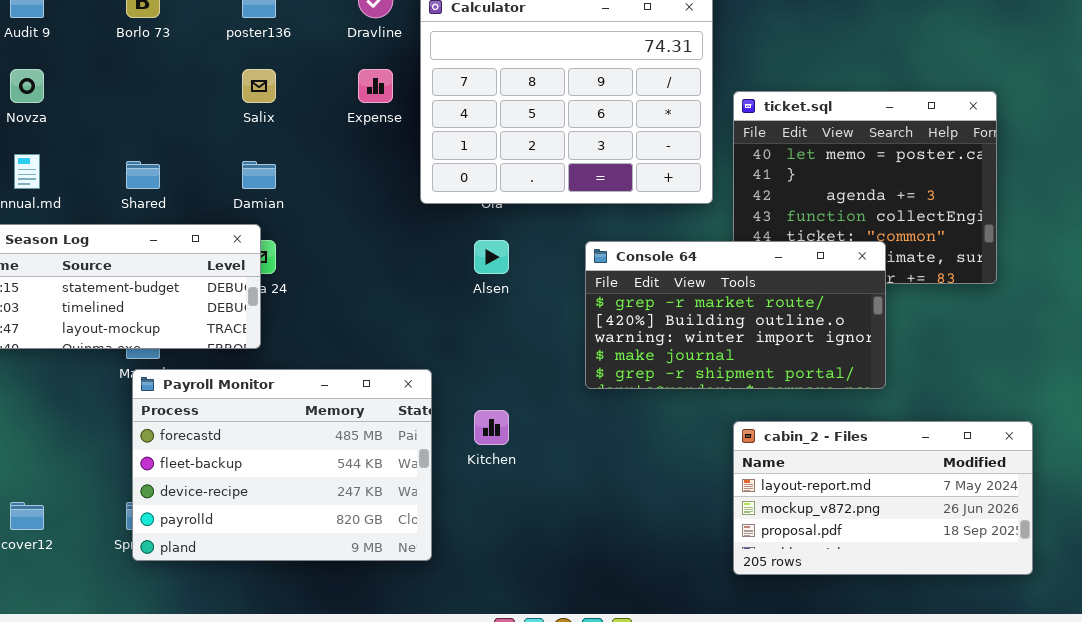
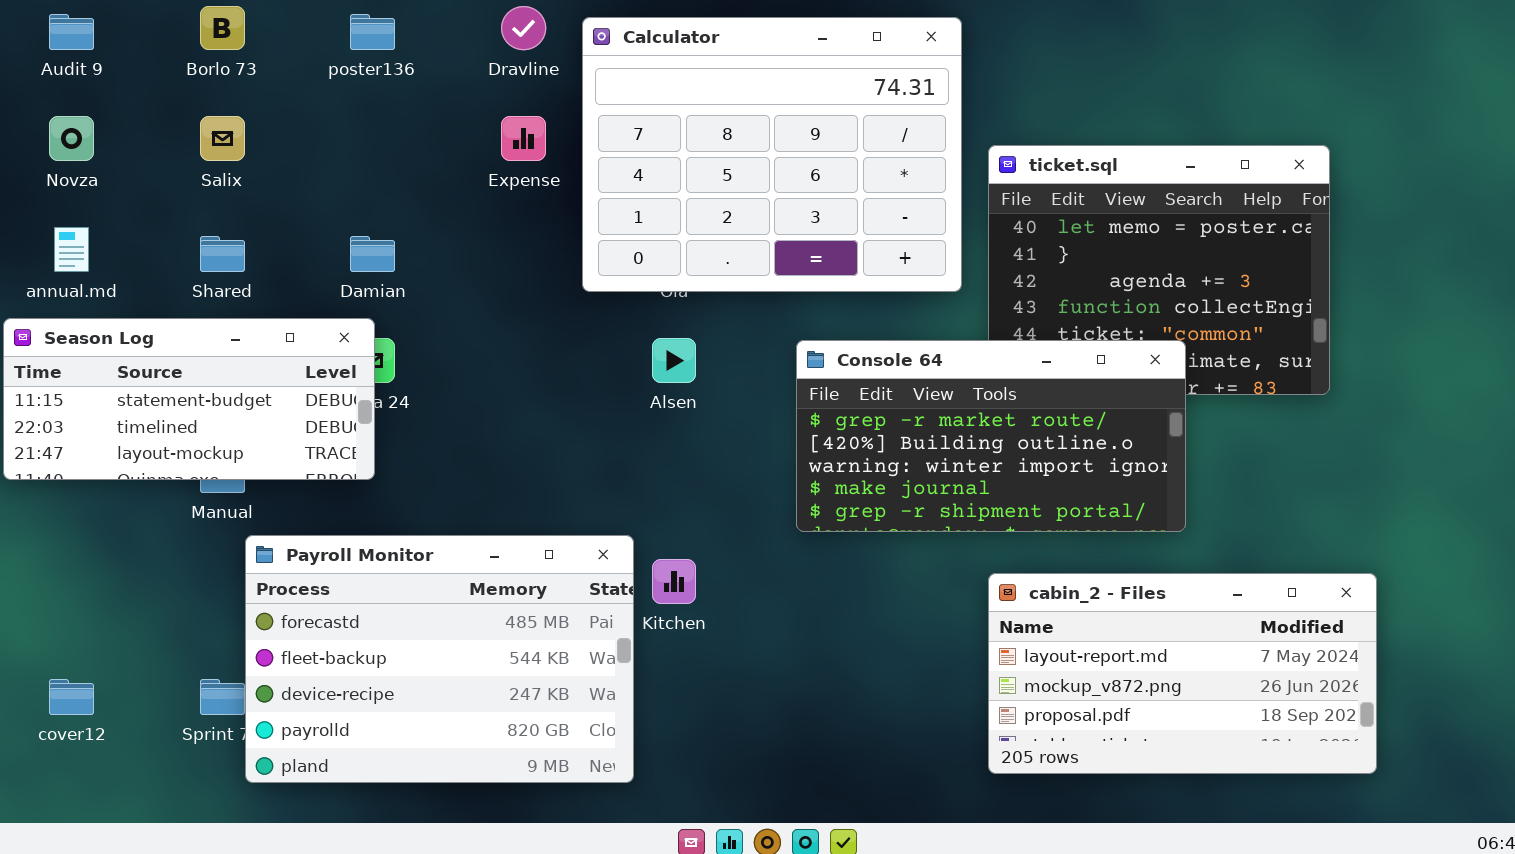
Salix: [242,69,276,103] -> [200,116,245,161], moved
Payroll Monitor: [132,369,432,561] -> [245,535,634,783], moved

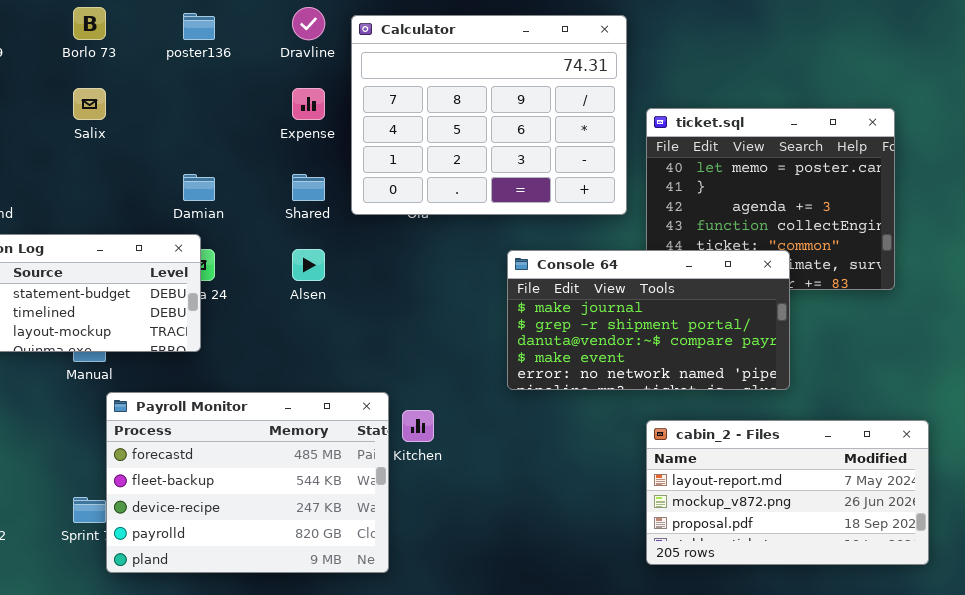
Shared: [200,236,245,272] -> [292,174,325,201], moved
Alsen: [652,338,696,383] -> [292,249,325,281], moved
Console 64: [796,340,1186,532] -> [507,250,790,390], scrolled down 3 rows

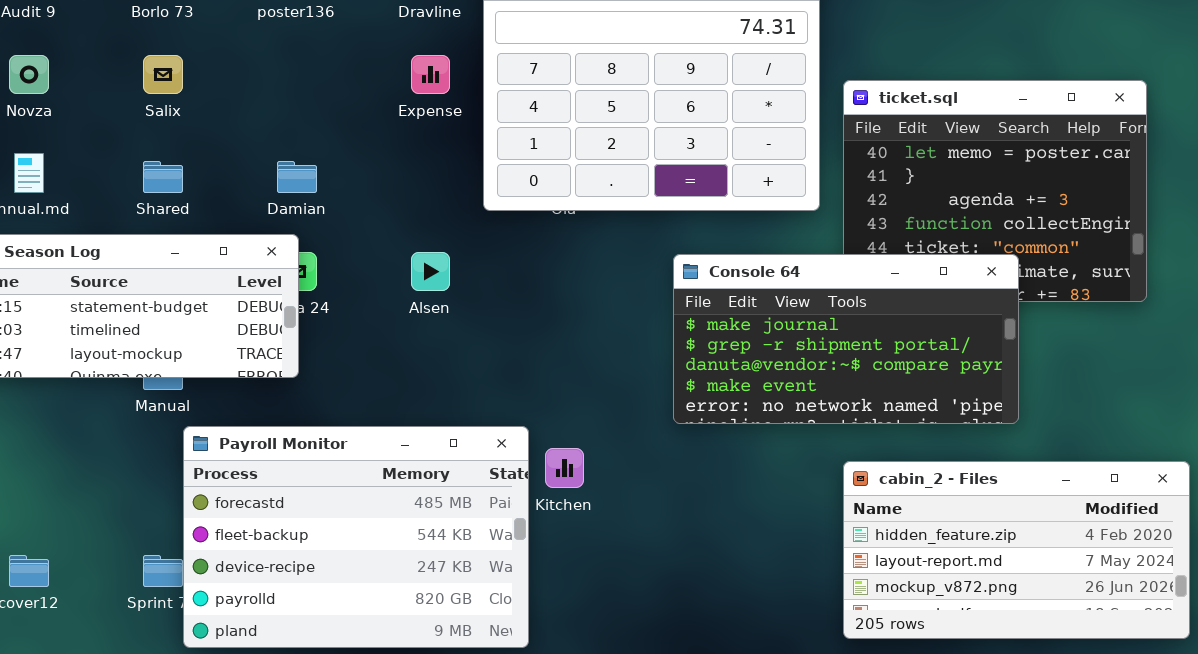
Shared: [292,174,325,201] -> [143,161,183,193], moved
cabin_2 - Files: [646,420,929,565] -> [843,461,1190,639], scrolled up 1 row

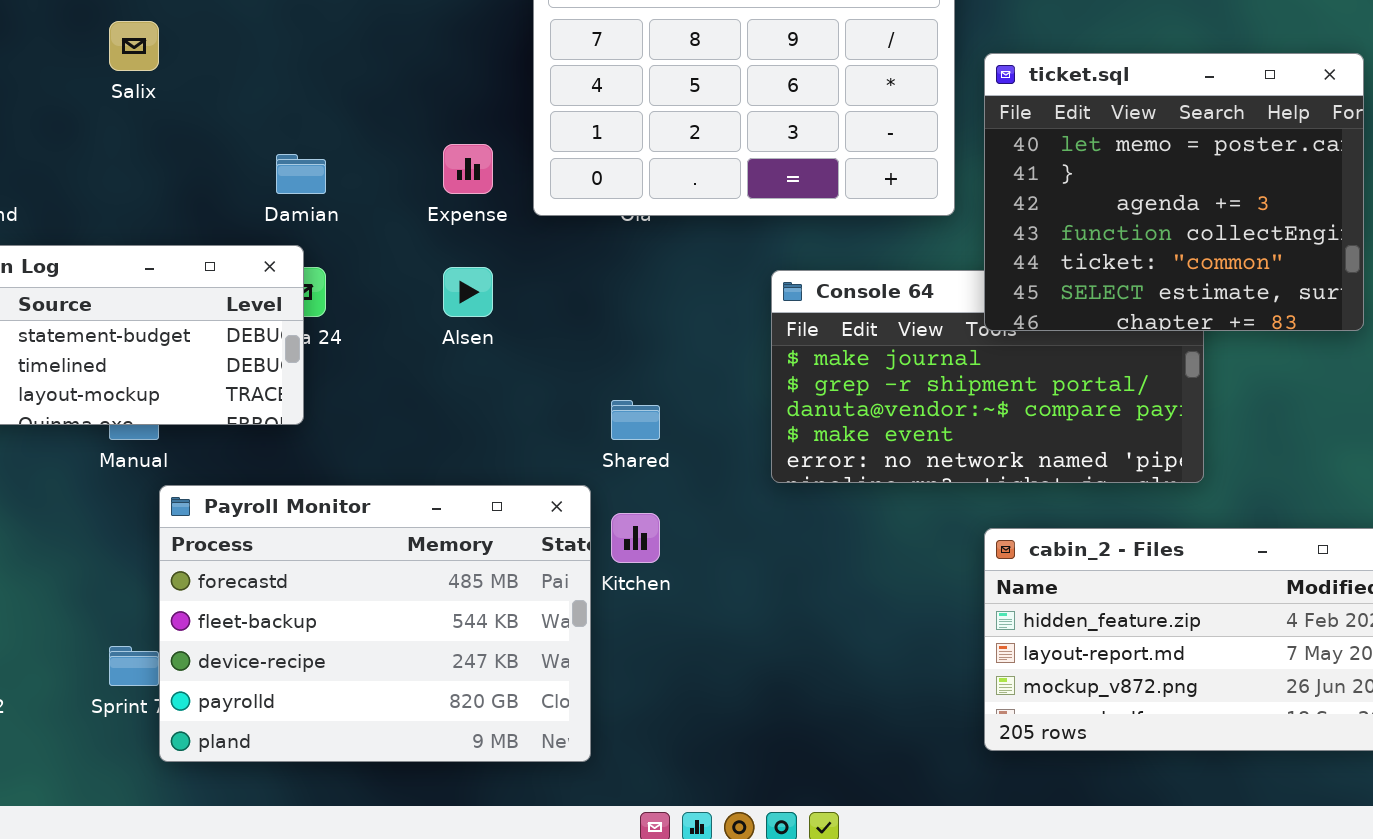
Expense: [411,55,450,94] -> [443,144,493,194], moved
ticket.sql: [843,80,1147,302] -> [984,53,1364,331], raised
Shared: [143,161,183,193] -> [611,400,660,440], moved

